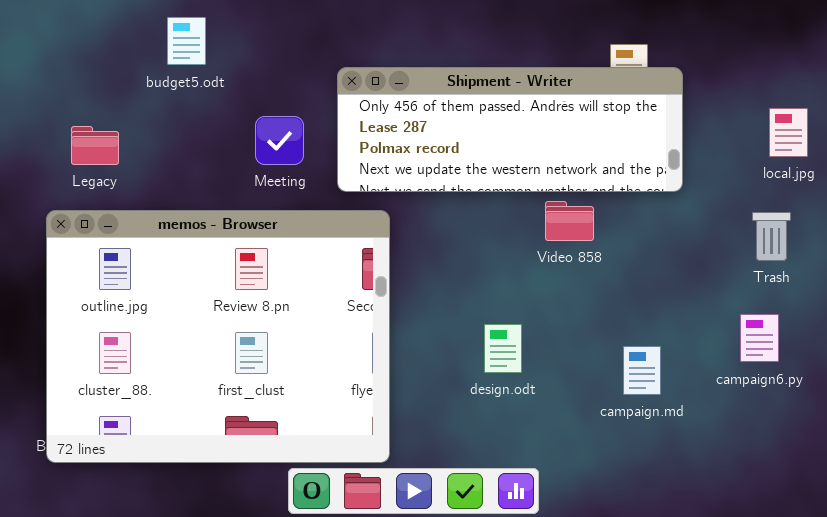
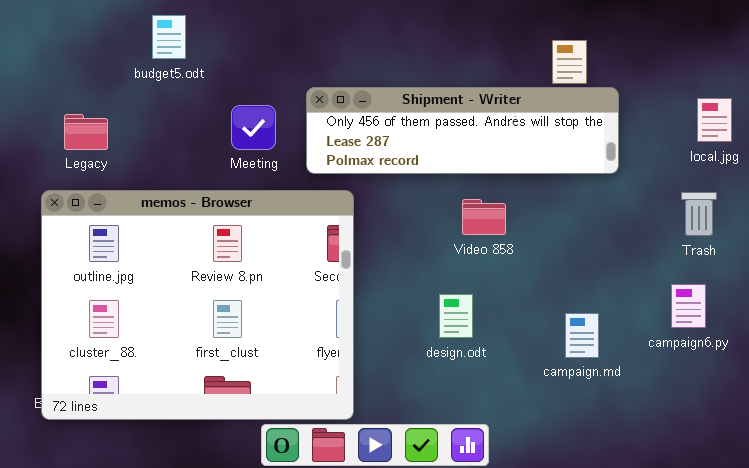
Shipment - Writer: [337,67,683,192] -> [306,87,619,174], resized
Video 858: [545,201,594,241] -> [462,199,506,235], moved

